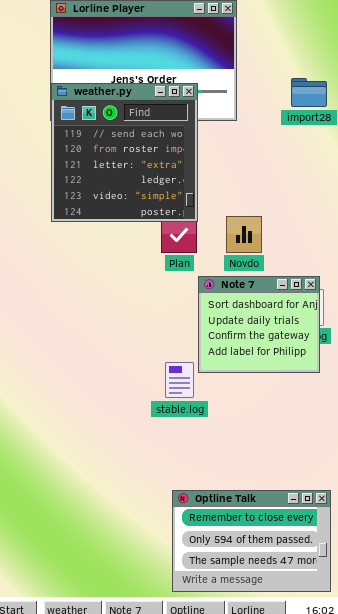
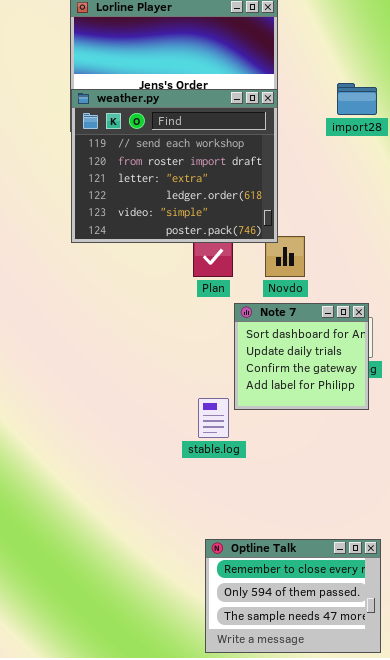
weather.py: [51,83,198,222] -> [71,89,278,243], resized

